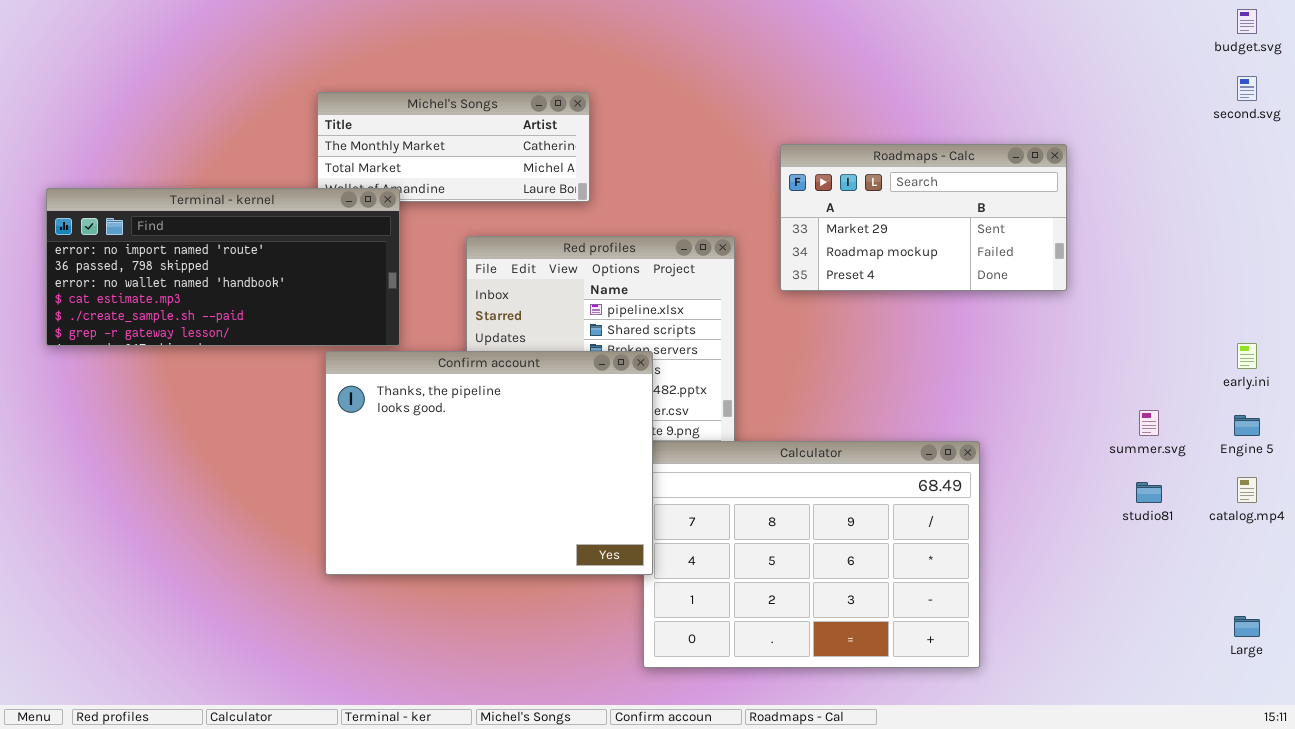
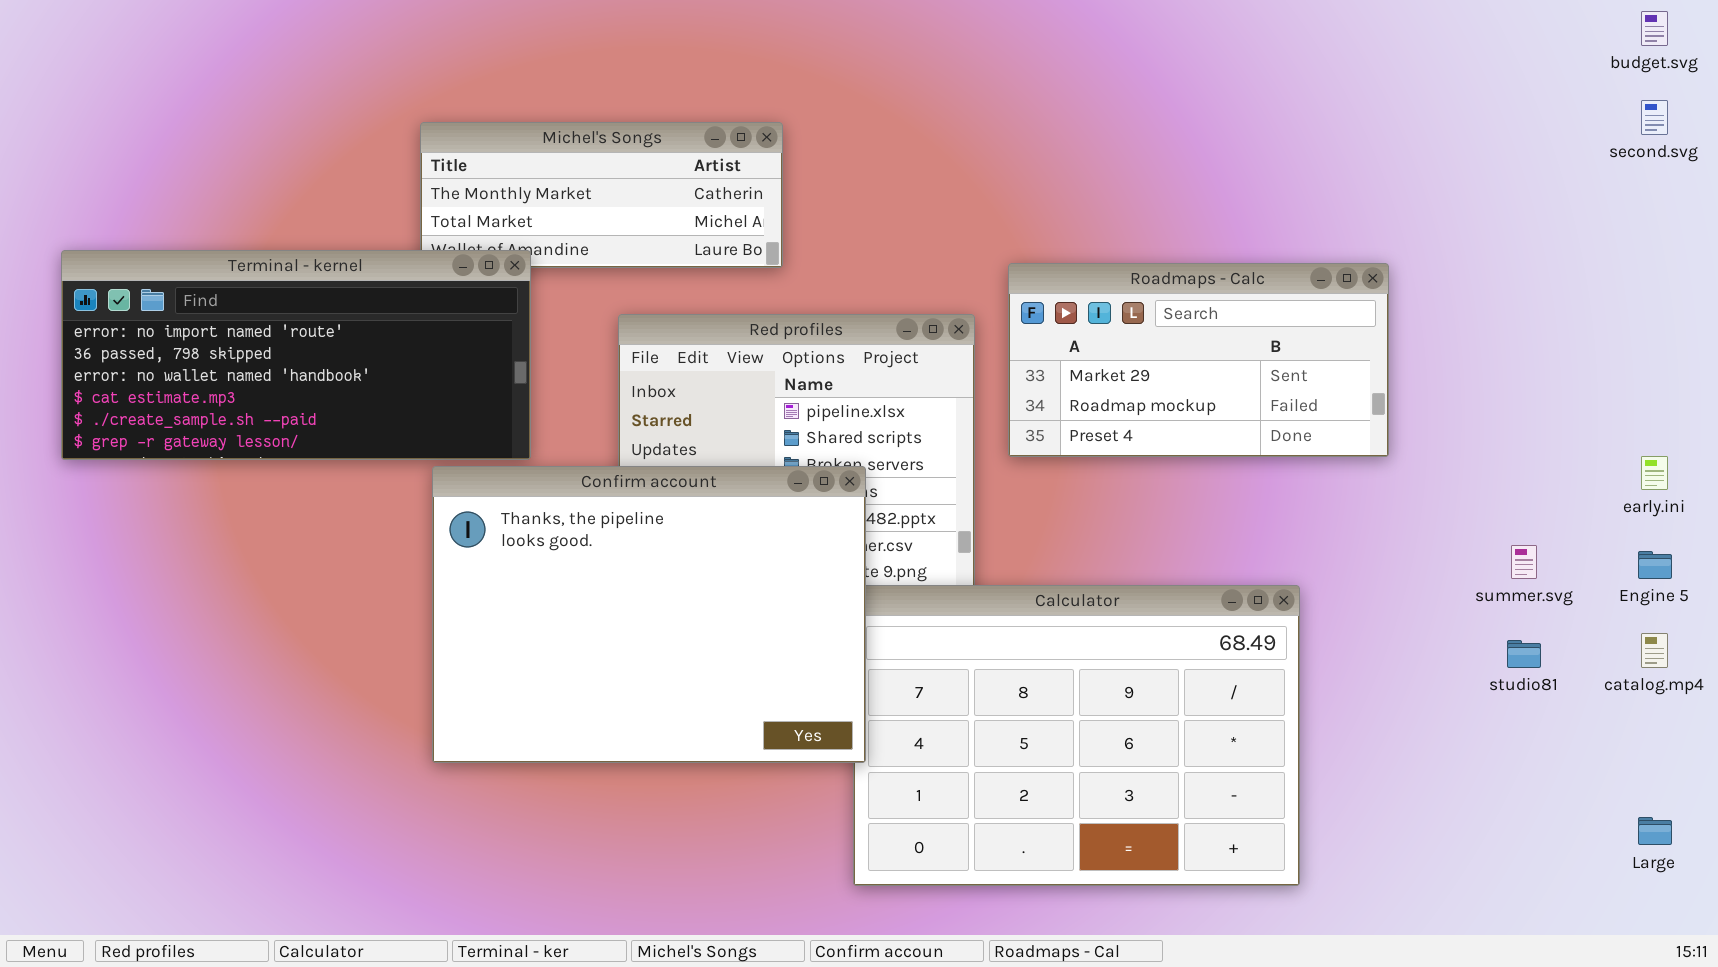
Roadmaps - Calc: [780,144,1067,291] -> [1008,263,1389,457], moved

